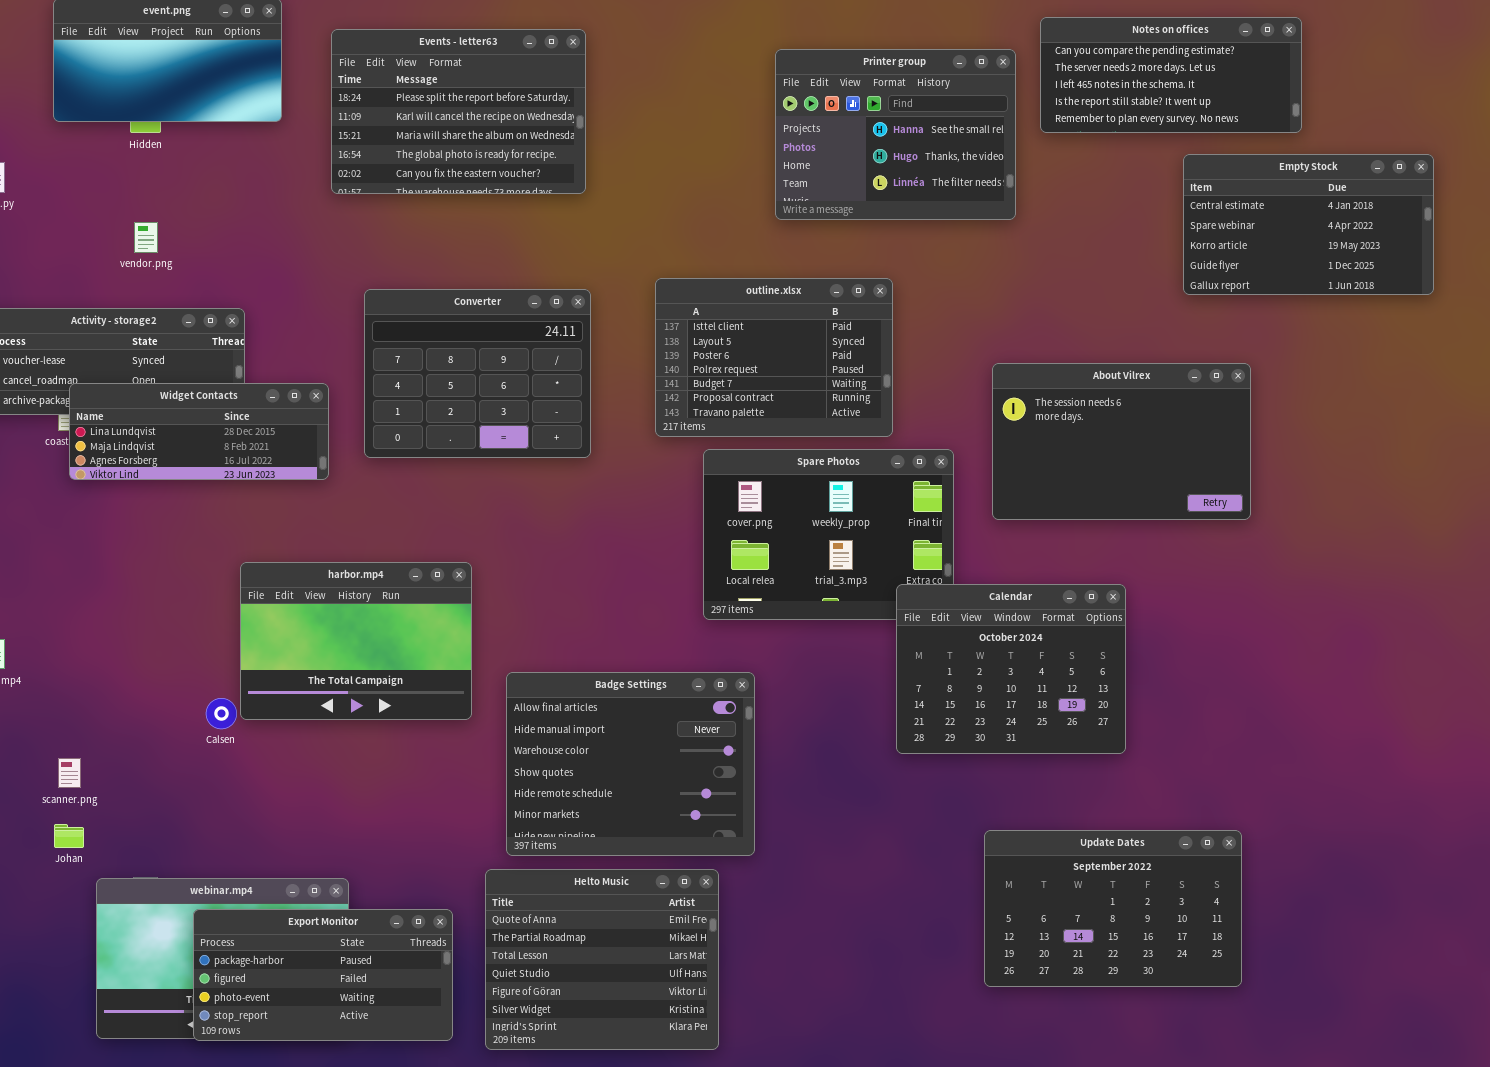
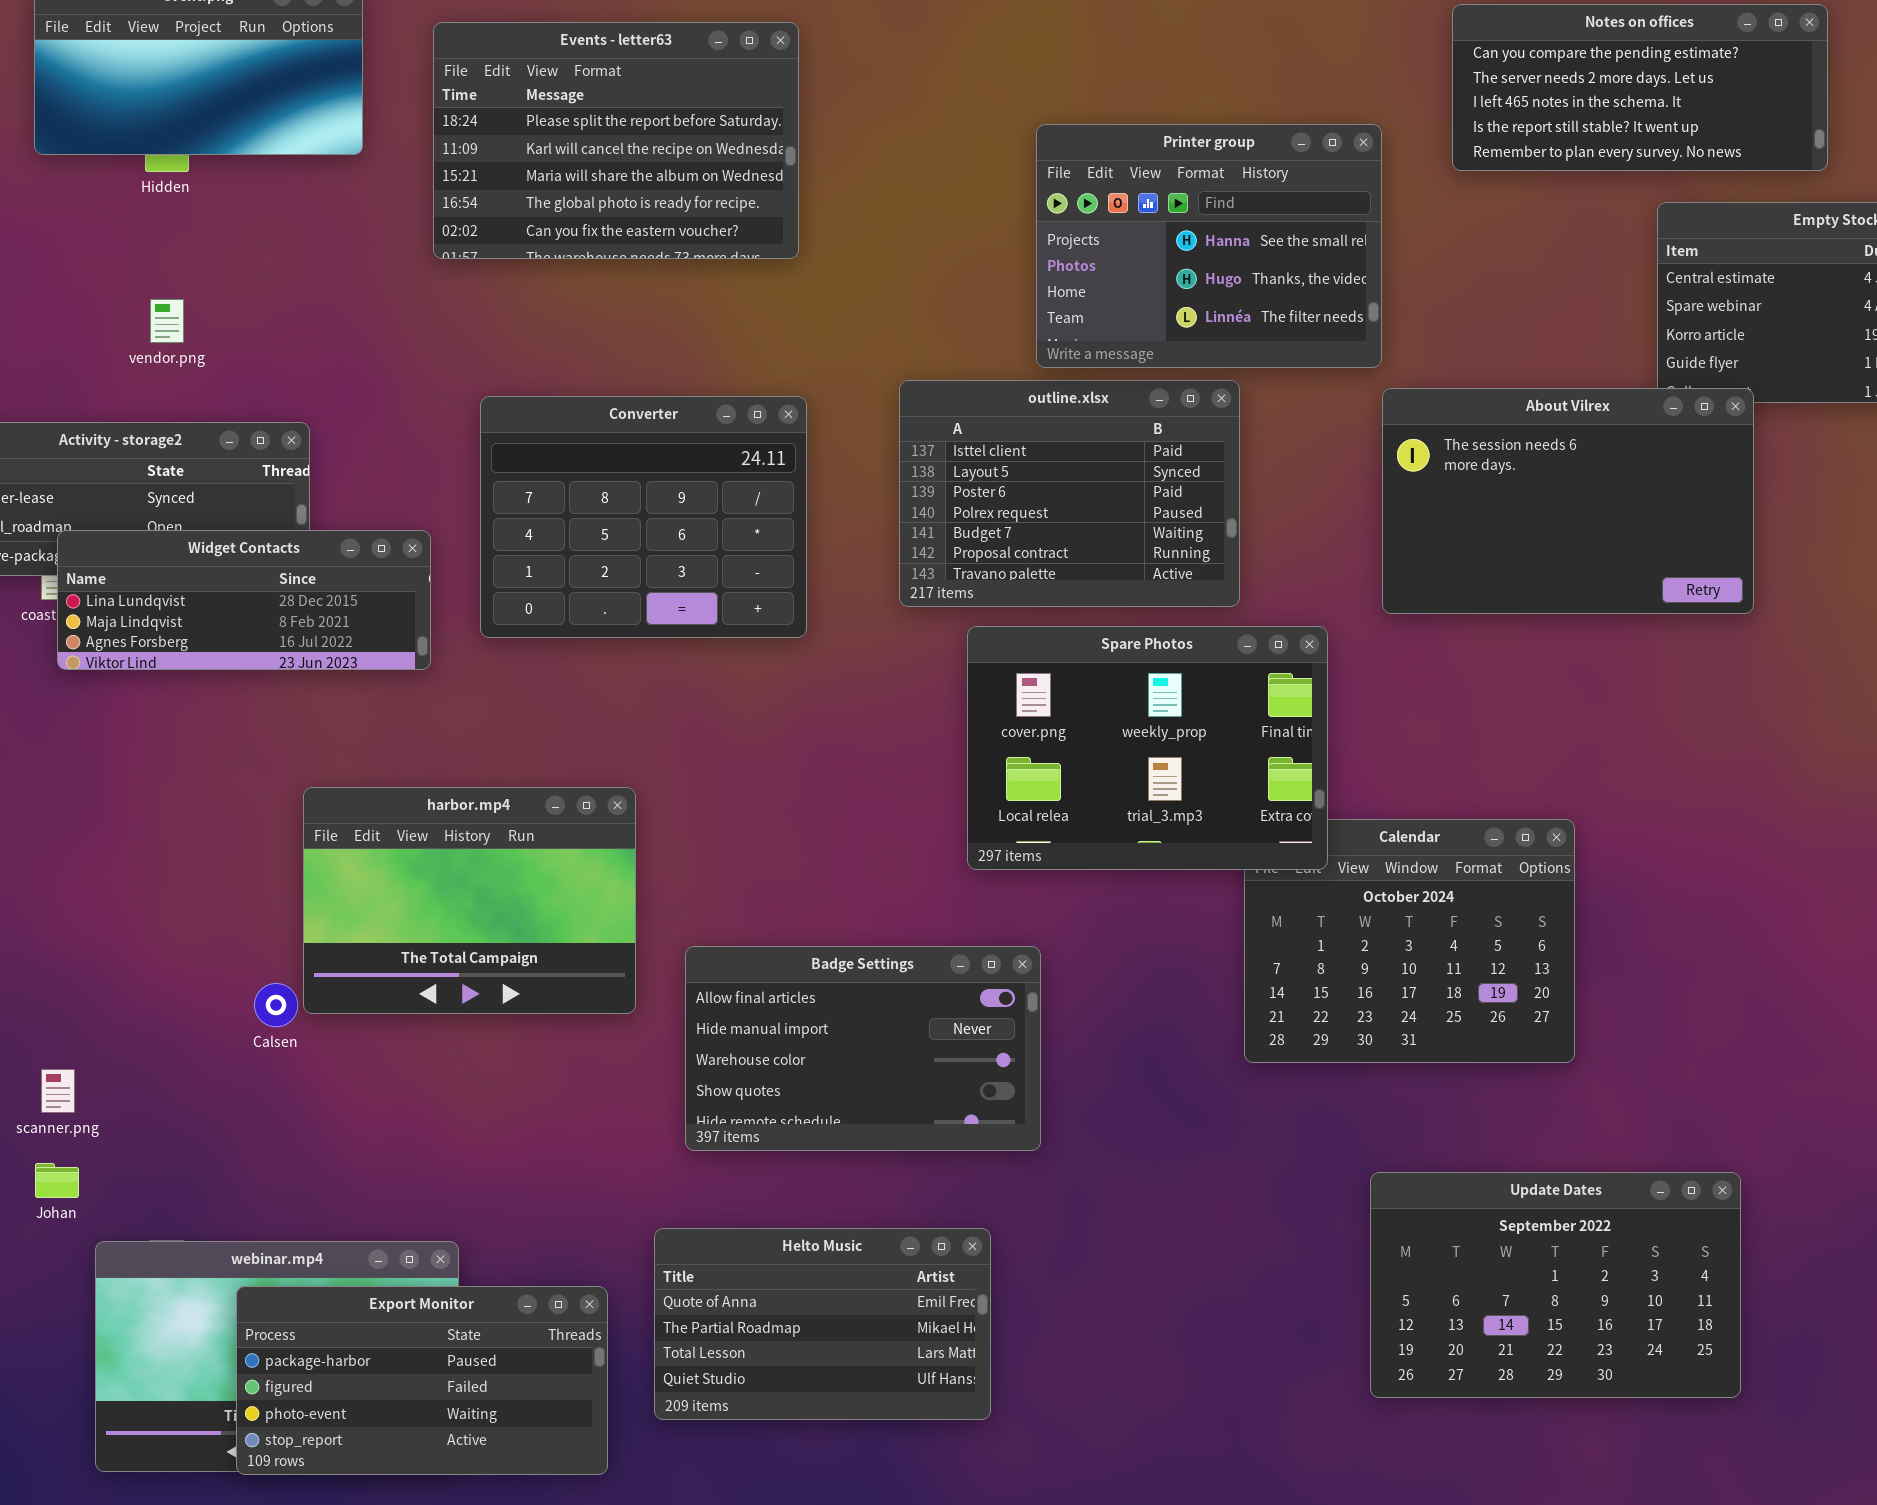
Printer group: [775,49,1016,220] -> [1036,124,1382,368], moved
About Vilrex: [992,363,1251,520] -> [1382,388,1754,614], moved
Spare Photos: [703,449,954,620] -> [967,626,1328,870], raised
Badge Settings: [506,672,755,856] -> [685,946,1041,1151], resized
Helto Music: [485,869,719,1050] -> [654,1228,991,1420], resized

